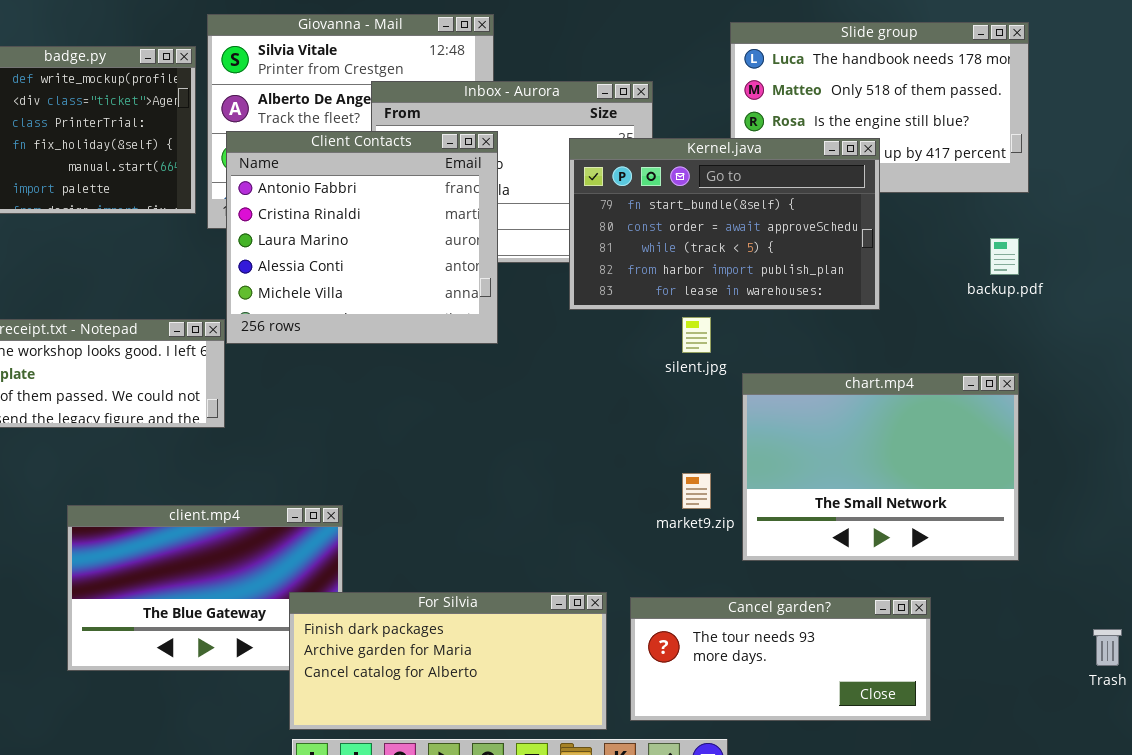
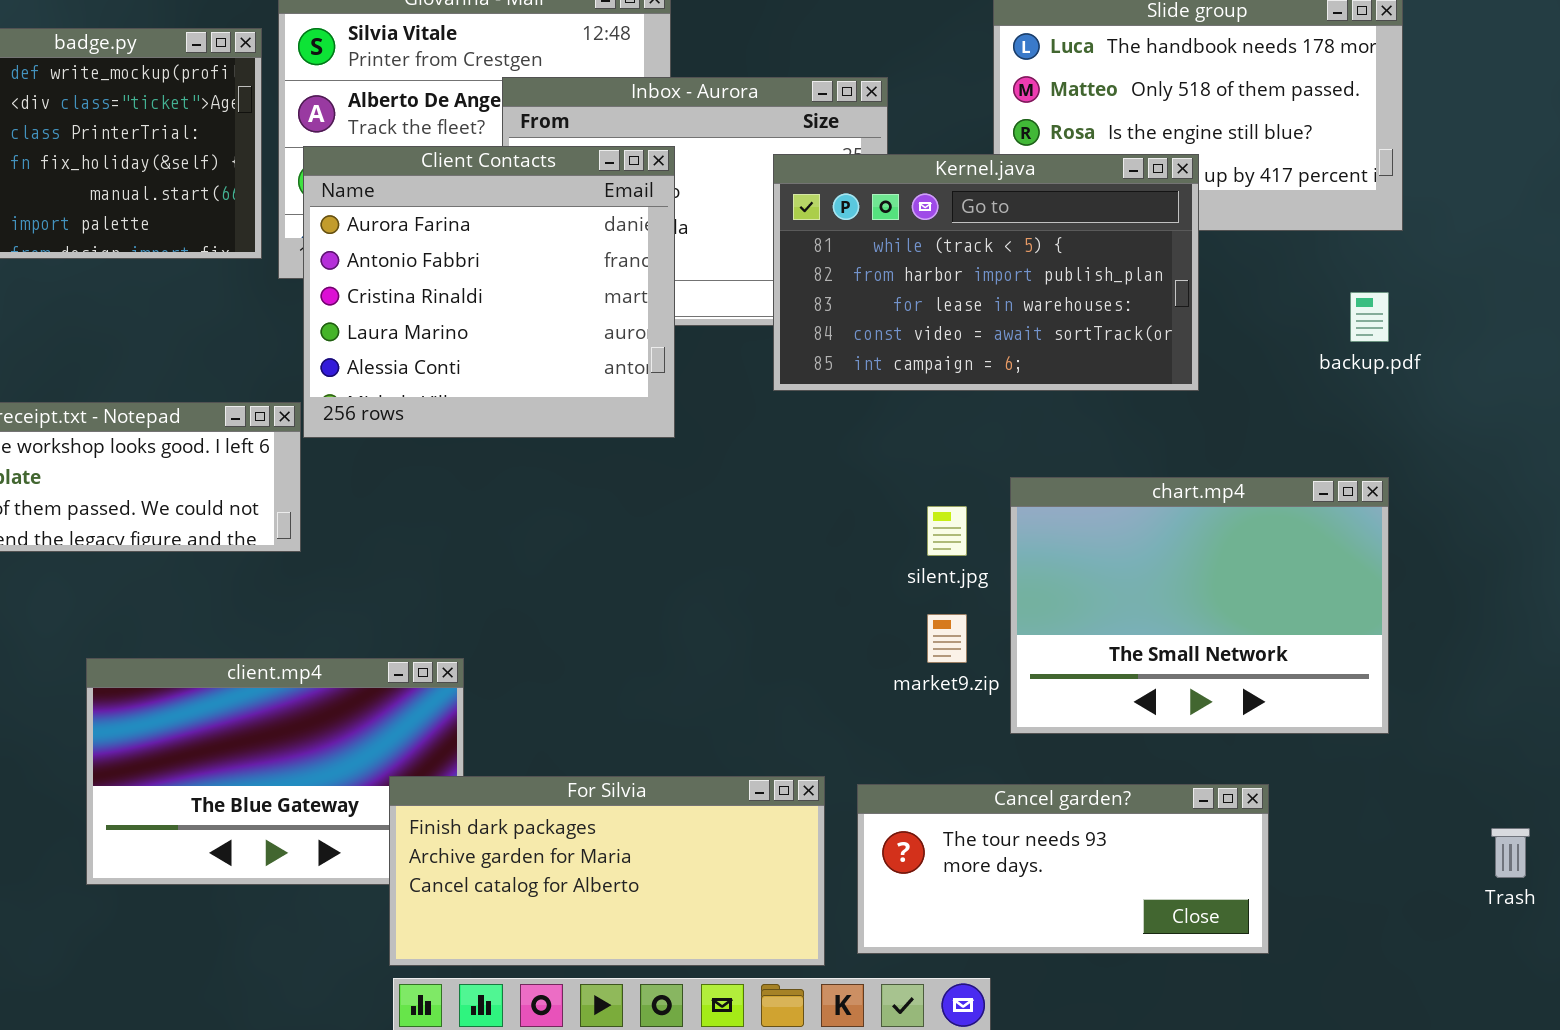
Client Contacts: [226,131,498,344] -> [303,146,675,438], scrolled up 1 row
Kernel.java: [569,138,880,310] -> [773,154,1199,391], scrolled down 2 rows
silent.jpg: [682,317,711,353] -> [927,506,967,556], moved

